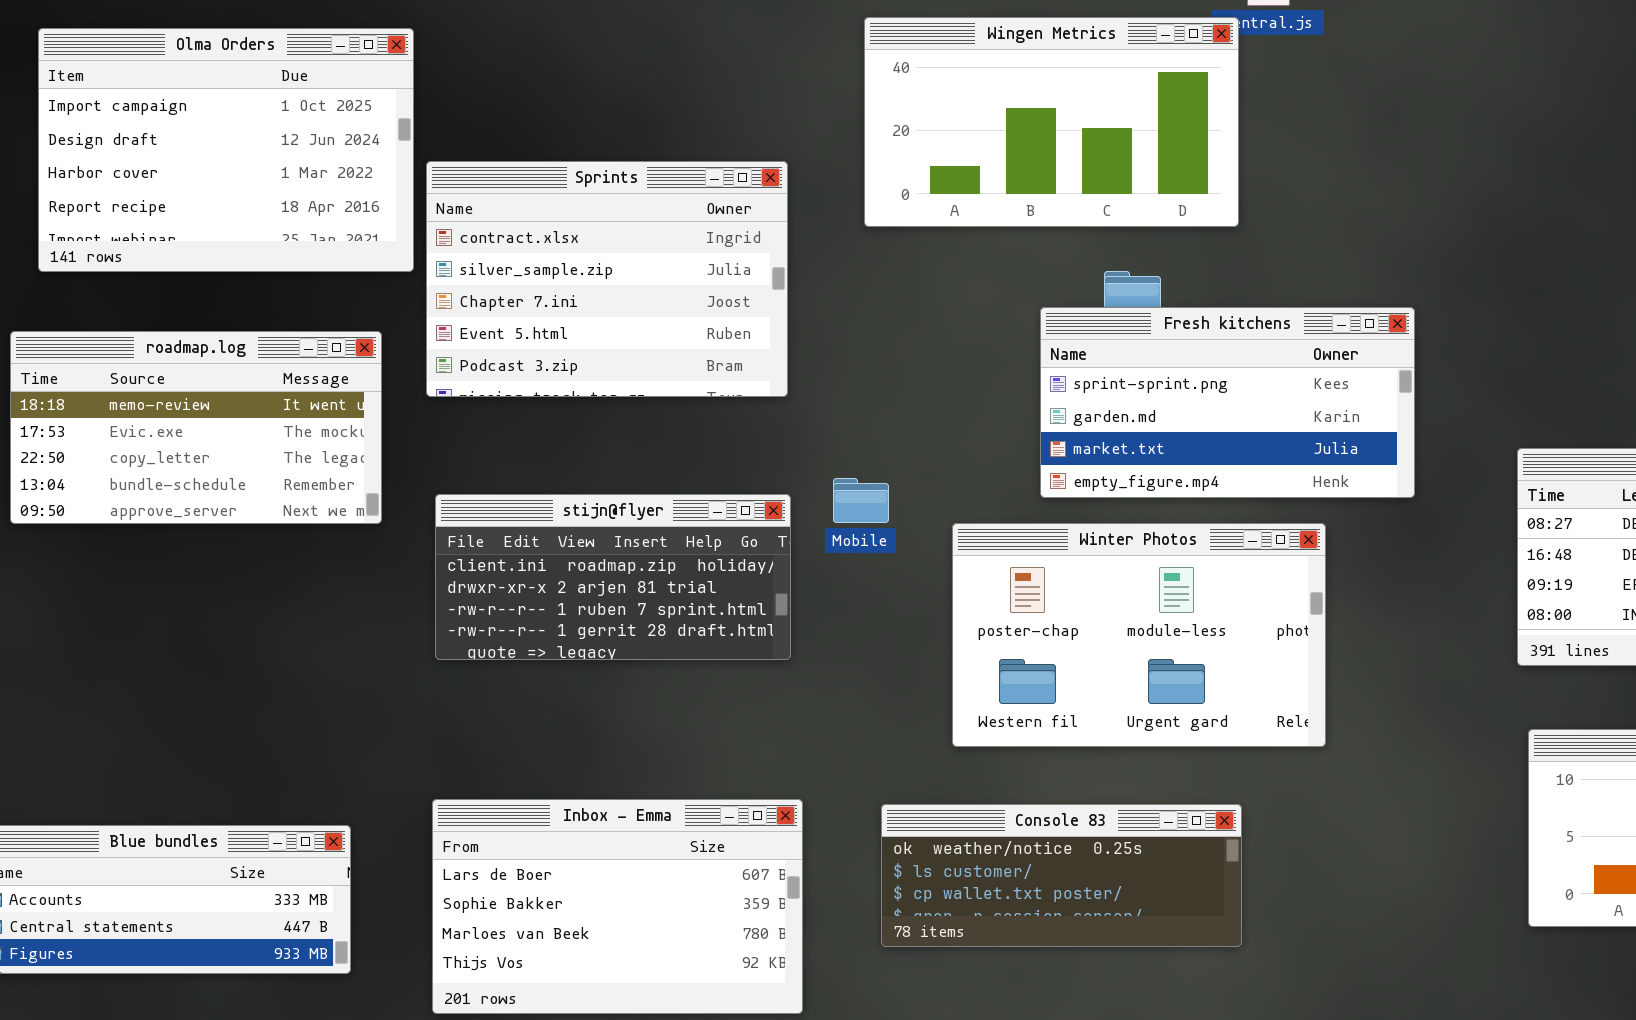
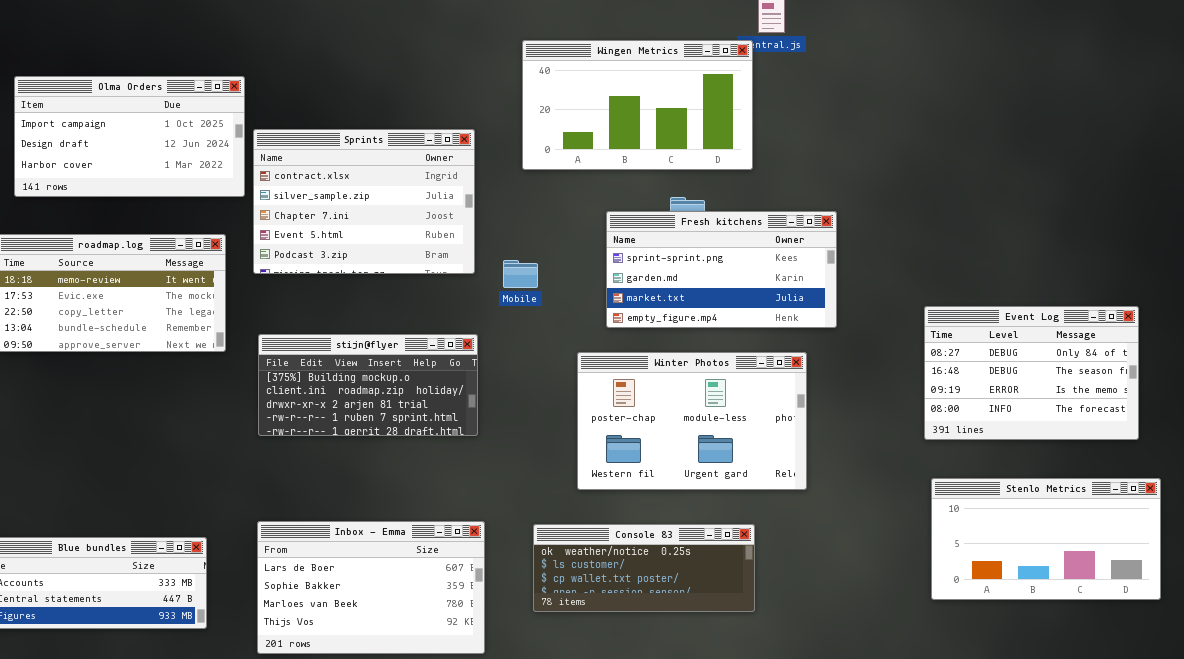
Olma Orders: [38,28,414,272] -> [14,76,245,197], resized
Fresh kitchens: [1040,307,1415,498] -> [606,211,837,328], moved
Mobile: [833,478,889,523] -> [503,260,538,288], moved
stijn@flyer: [435,494,791,660] -> [258,334,478,436], scrolled up 1 row

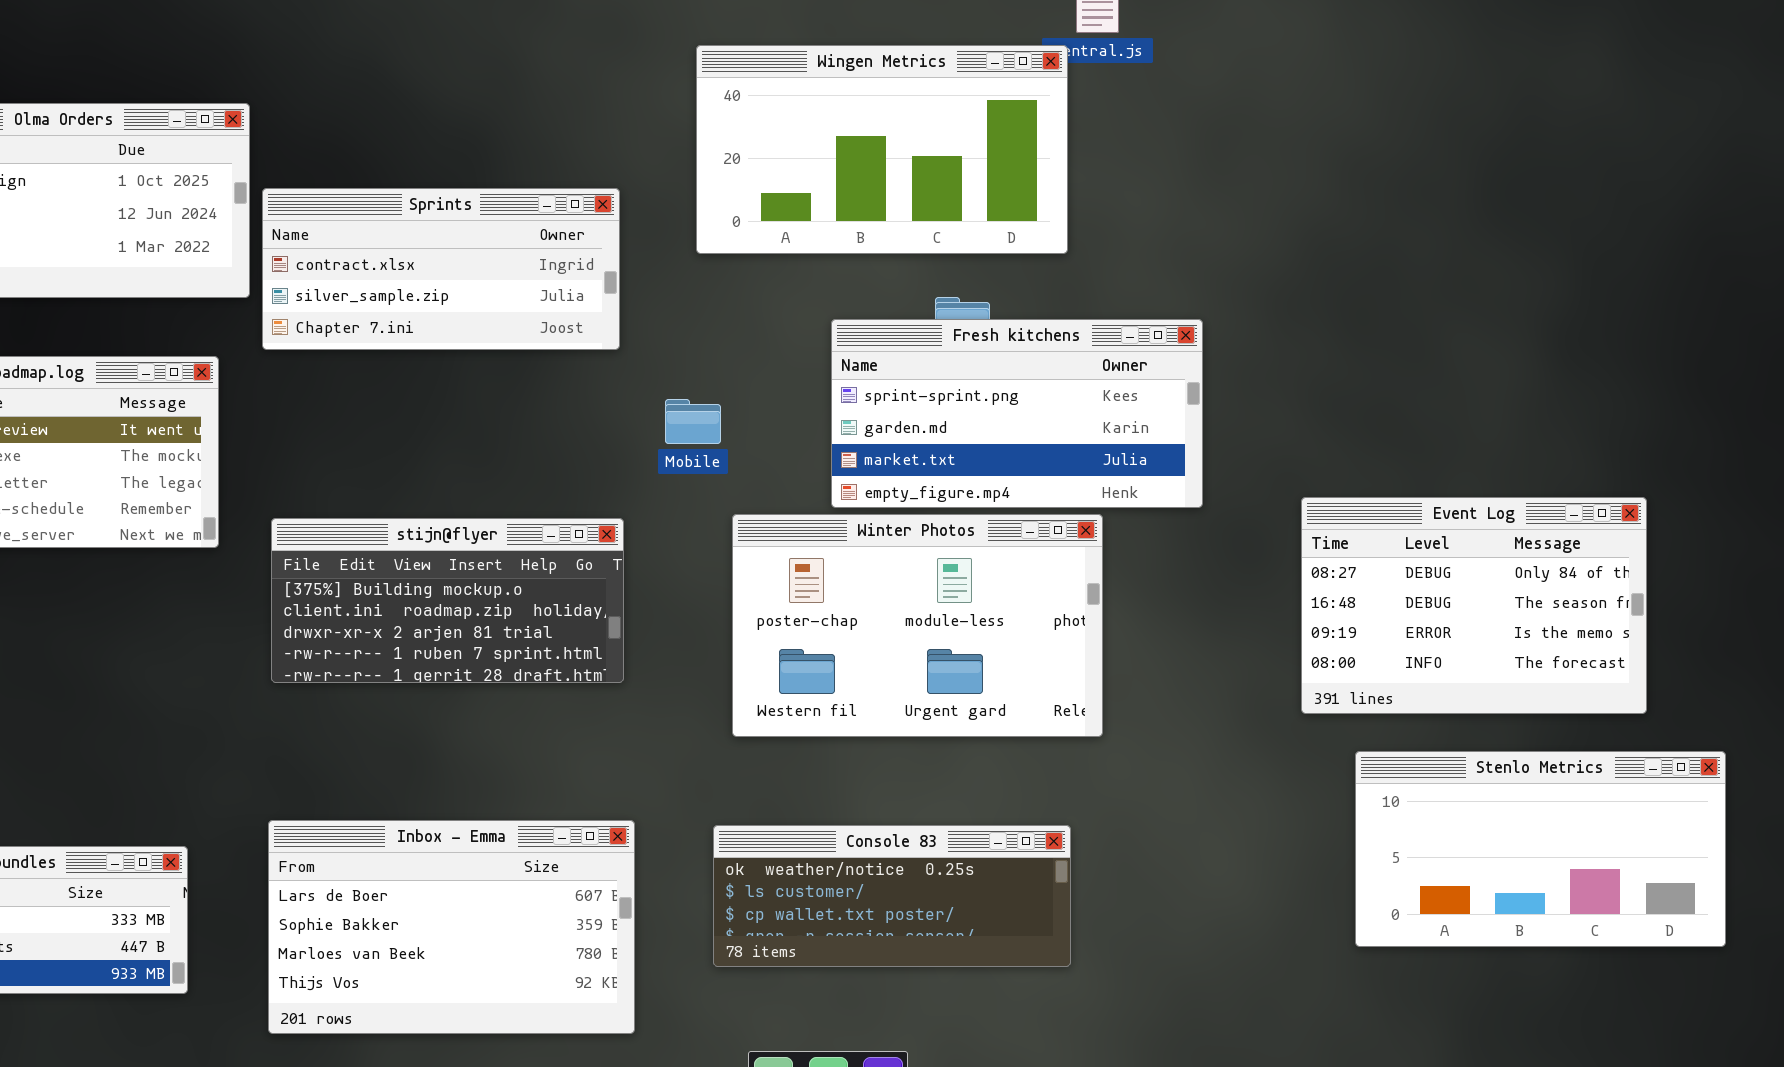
Sprints: [253,129,475,274] -> [262,188,620,350], resized
Event Log: [924,306,1139,440] -> [1301,497,1647,714], moved
Winter Photos: [577,352,807,490] -> [732,514,1103,737], moved

